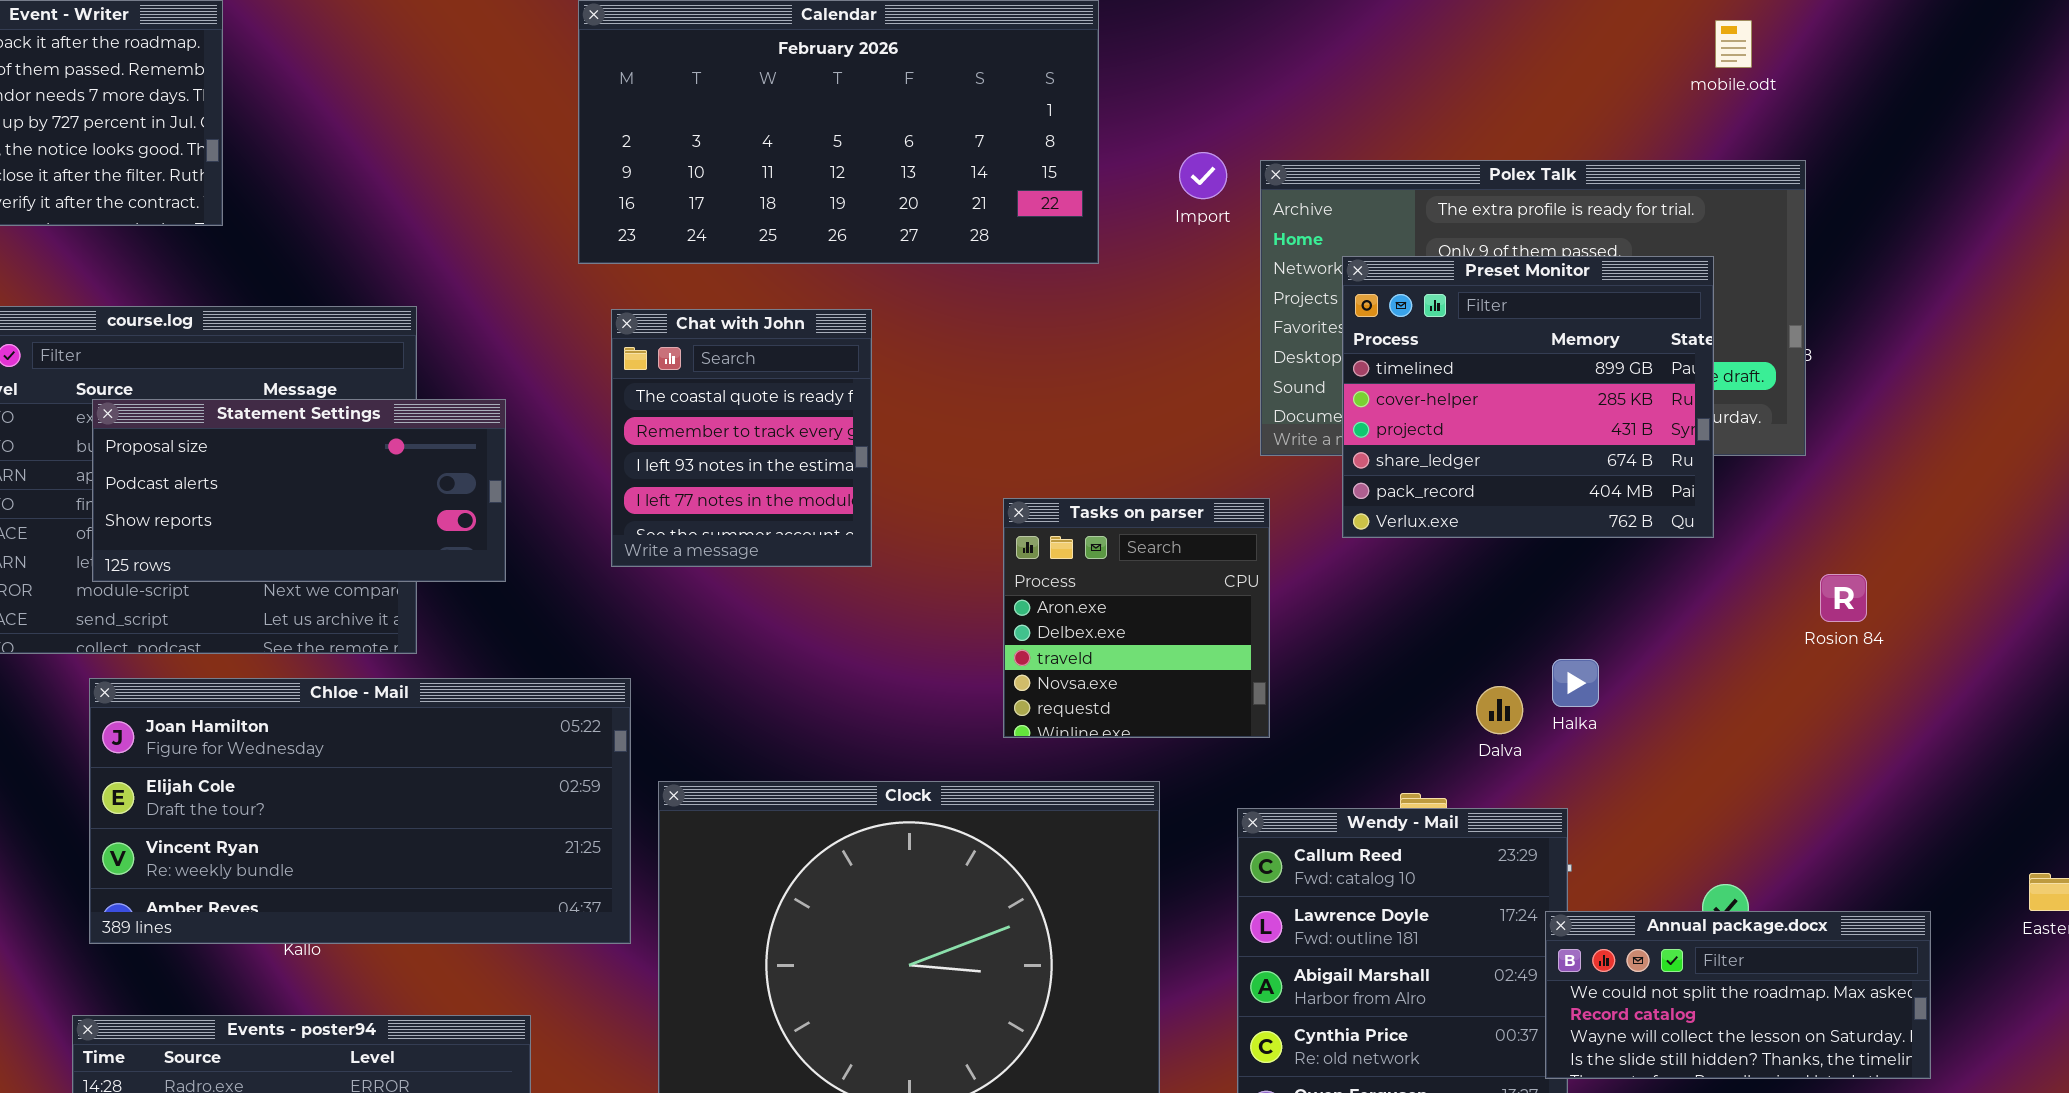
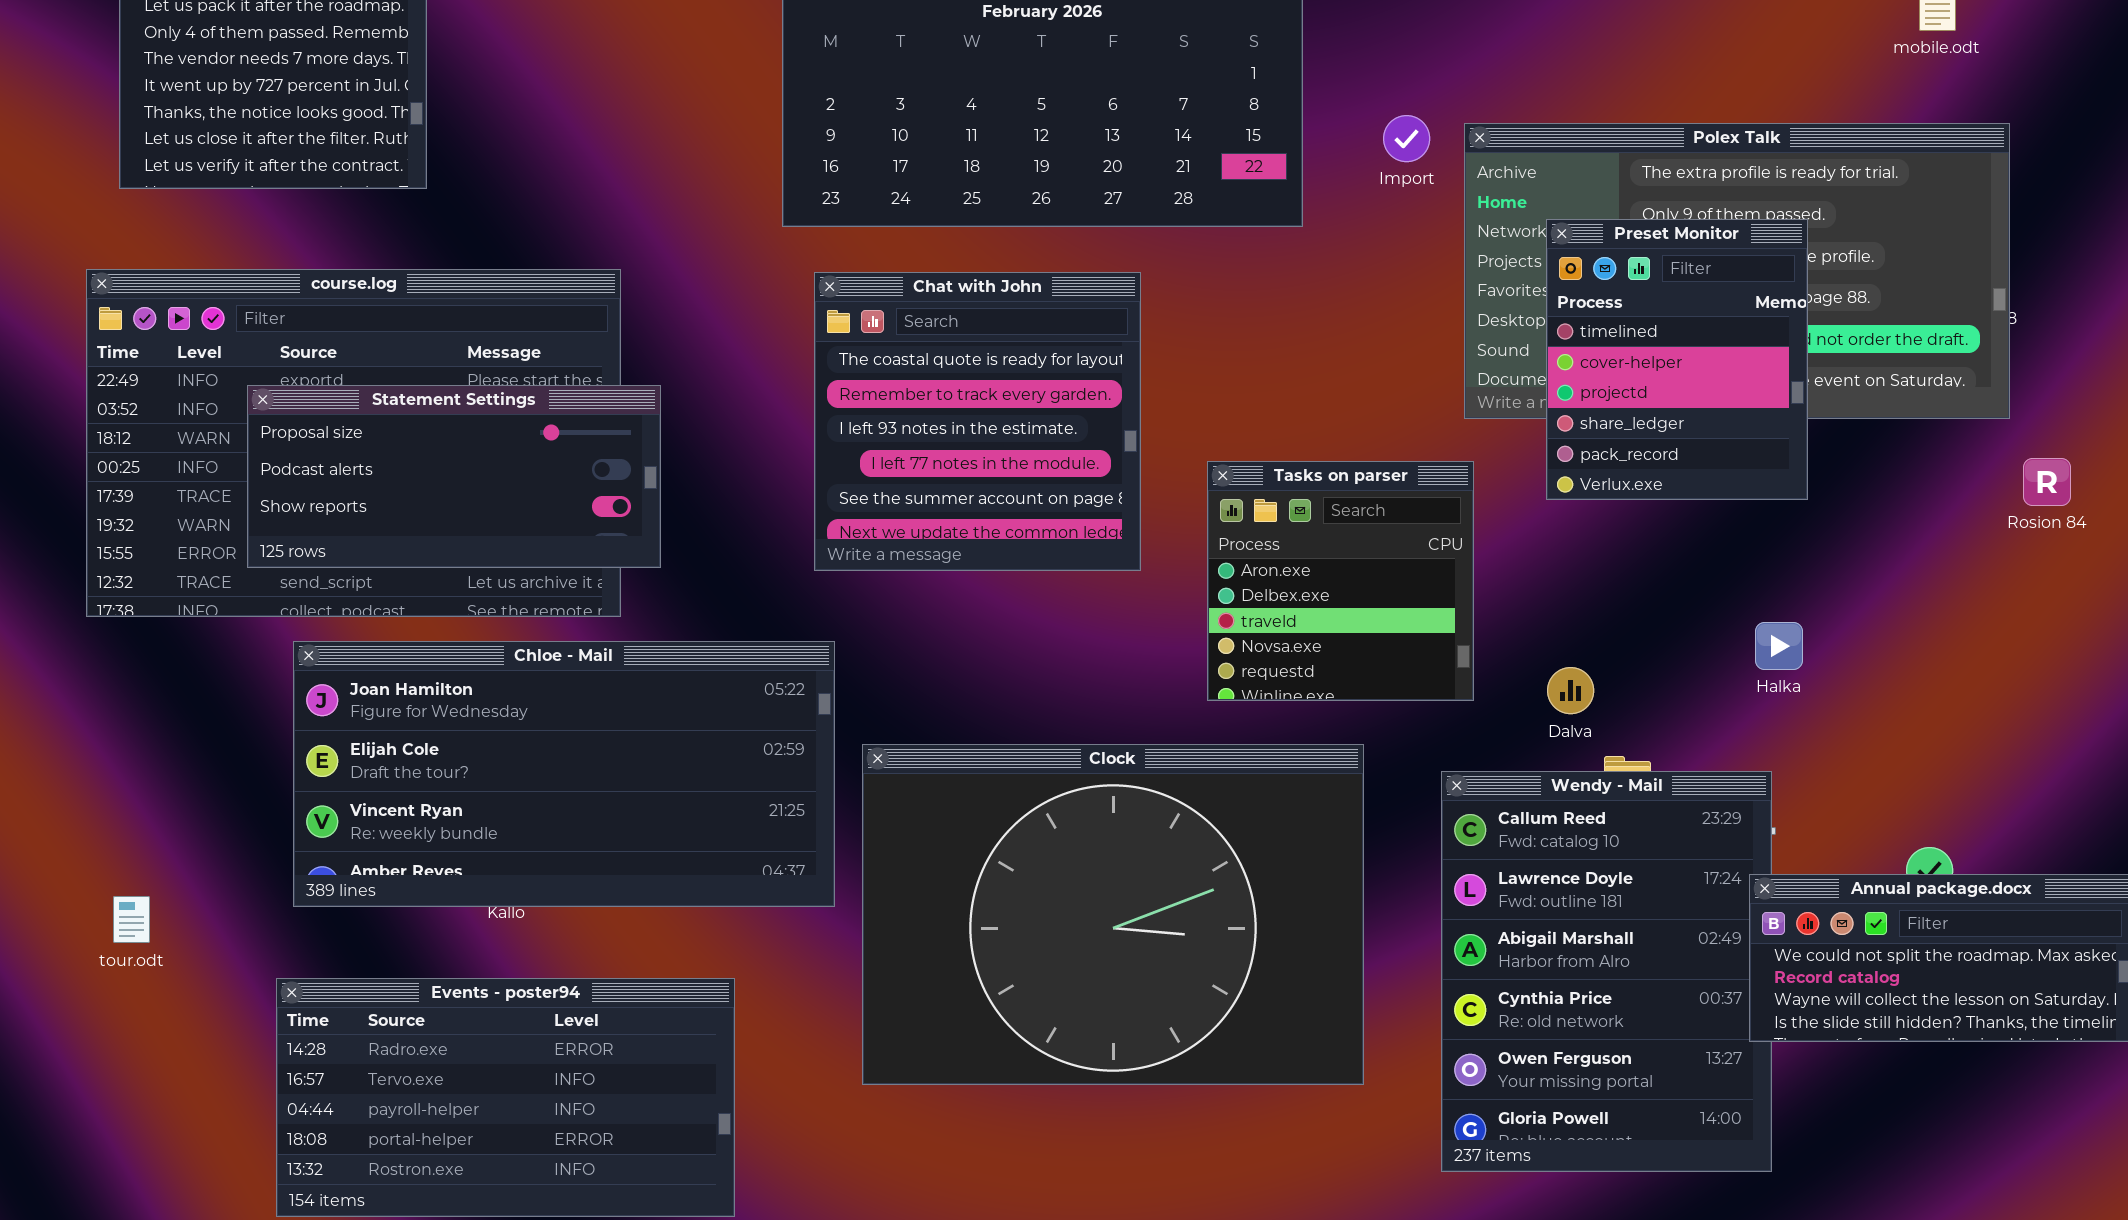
Preset Monitor: [1342,256,1714,538] -> [1546,219,1808,500], resized
Chat with John: [611,309,872,567] -> [814,272,1141,571], resized
Statement Settings: [92,399,506,582] -> [247,385,661,568], moved
Rosion 84: [1820,574,1867,622] -> [2023,458,2071,506], moved
Dalva: [1476,686,1523,734] -> [1547,667,1594,714], moved

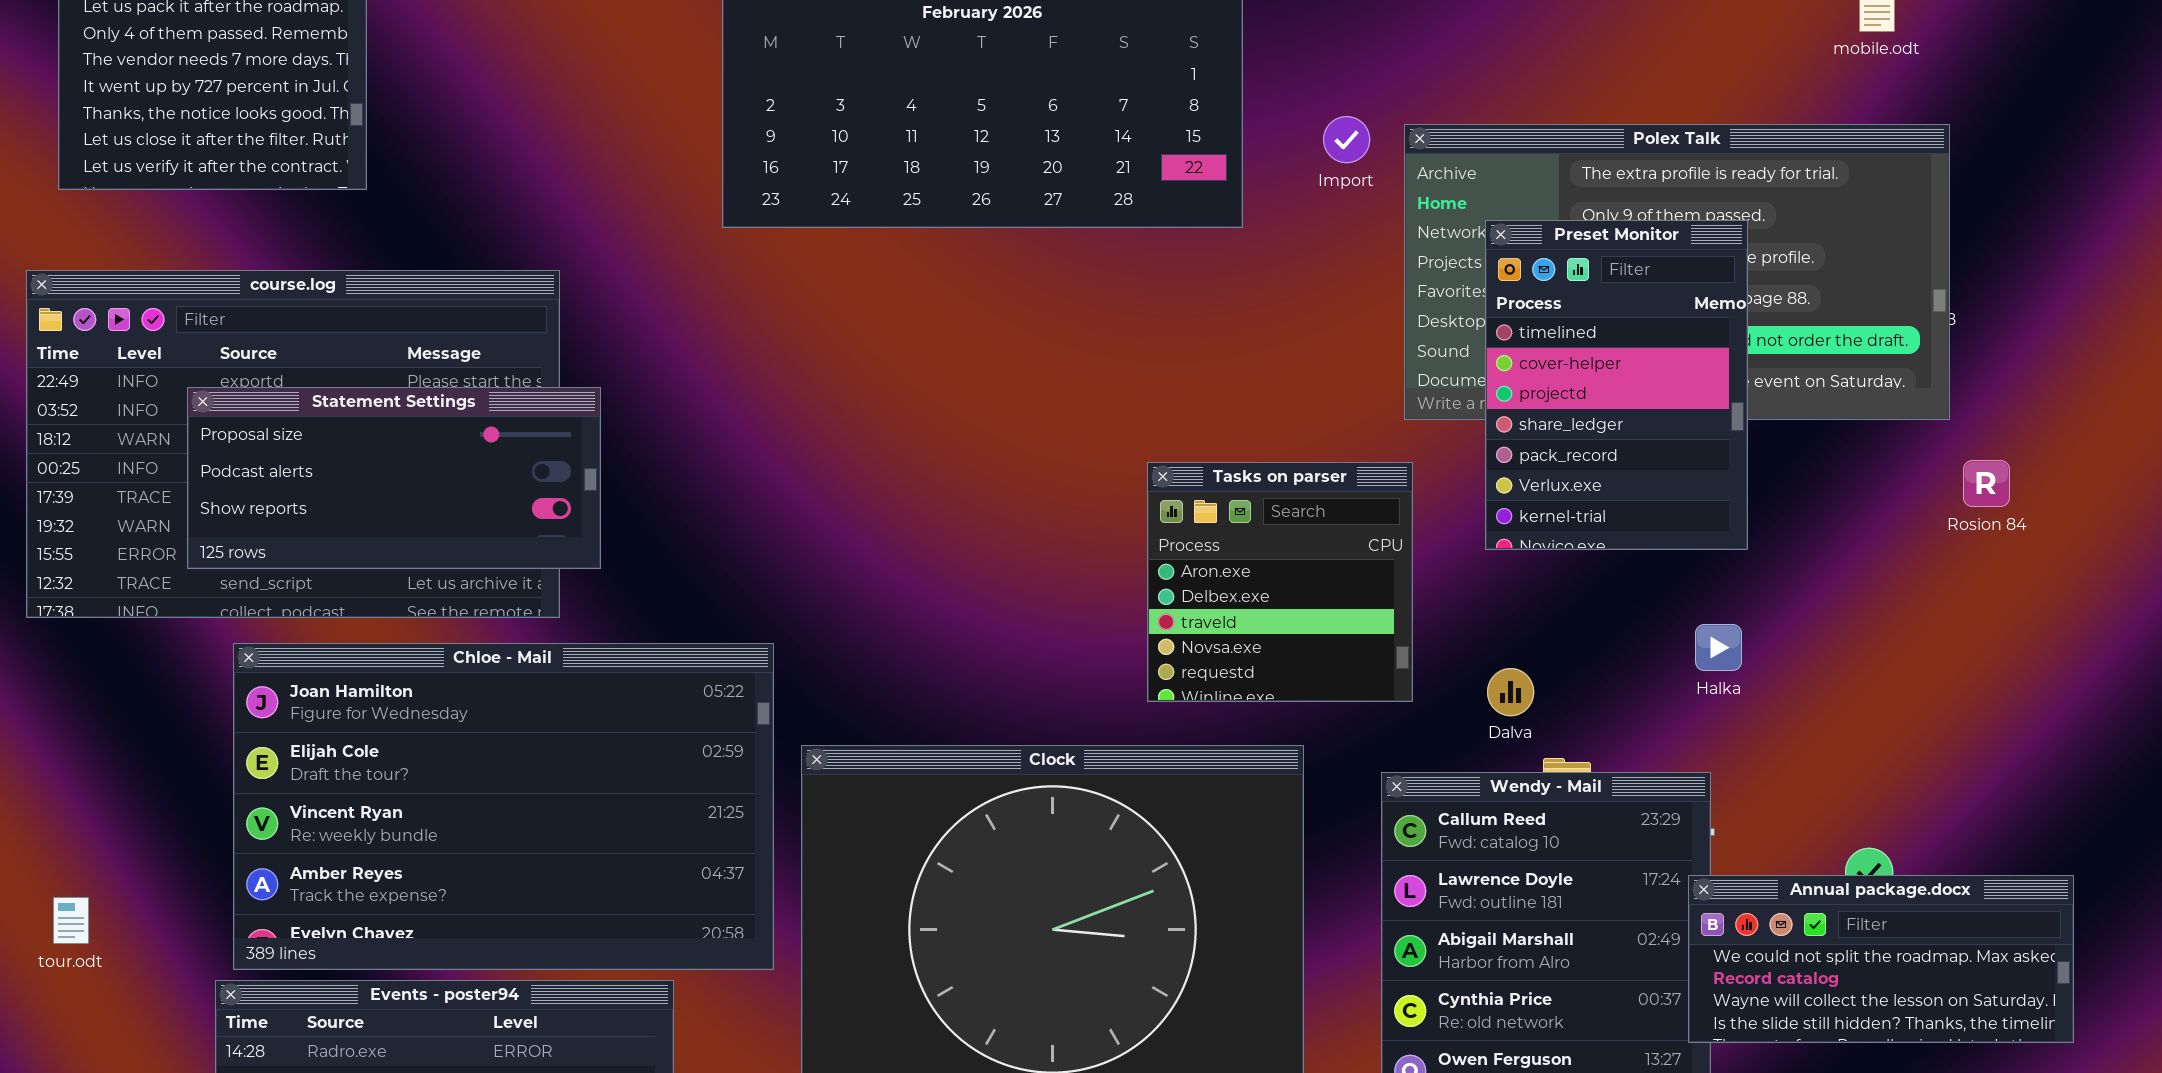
Preset Monitor: [1546,219,1808,500] -> [1485,220,1748,550], resized
Chat with John: [814,272,1141,571] -> none, closed
Chloe - Mail: [293,641,835,907] -> [233,643,774,970], resized

